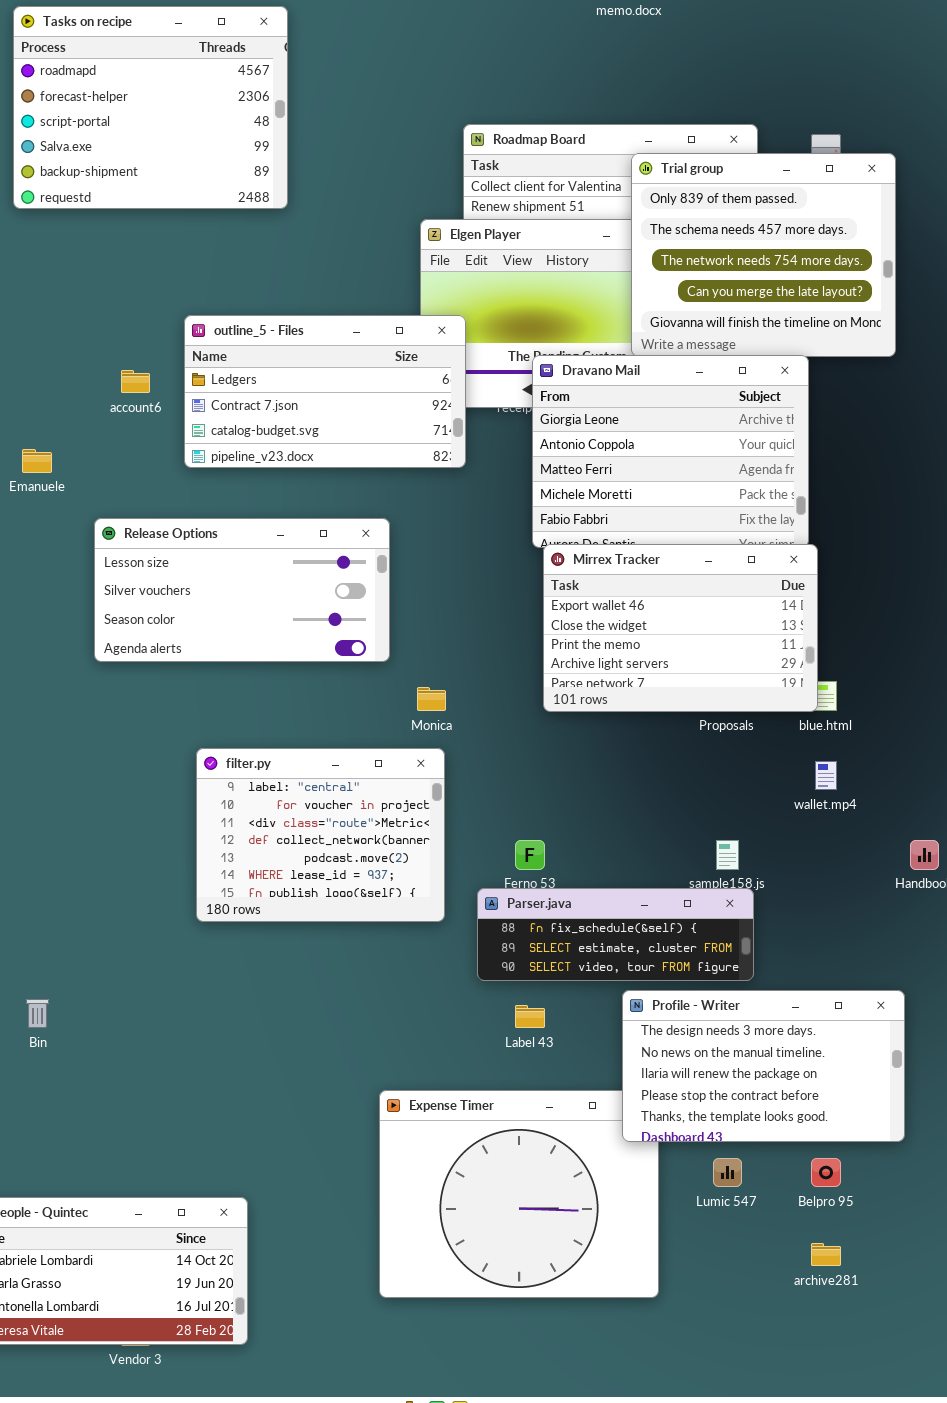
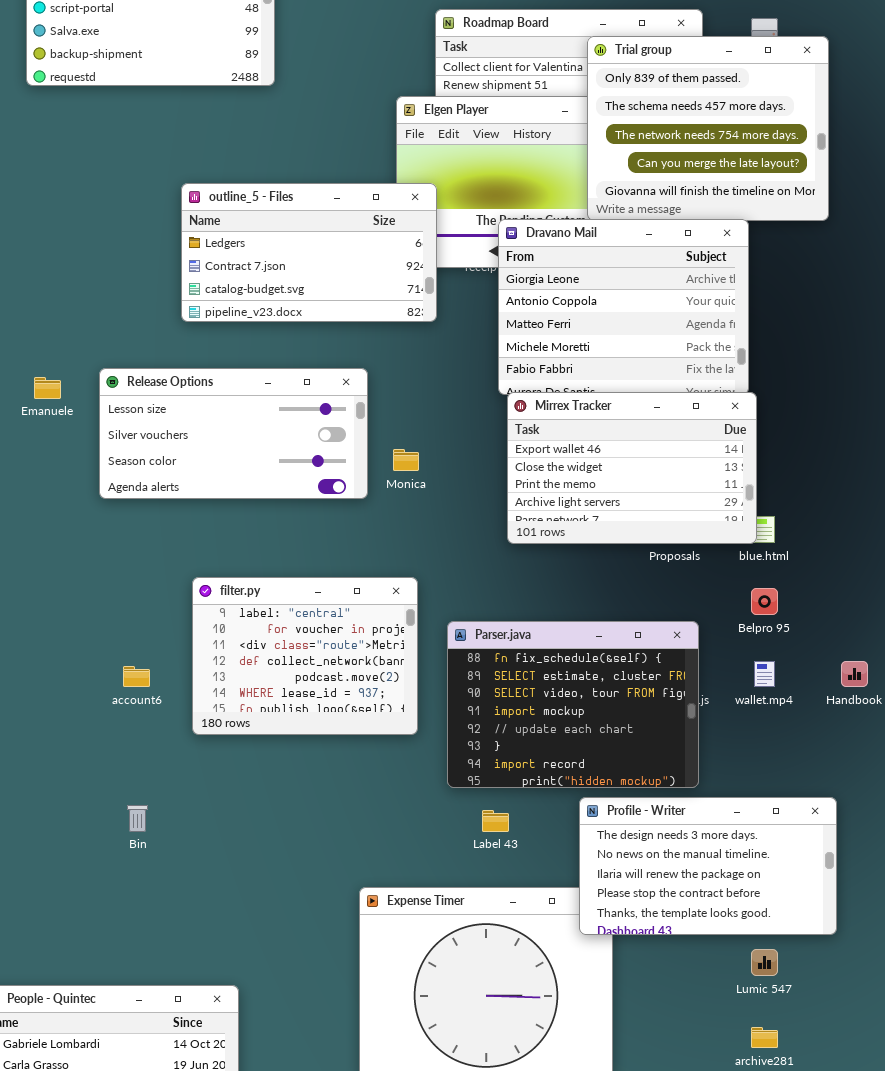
account6: [121,370,150,393] -> [123,666,150,687], moved
Emanuele: [22,449,52,473] -> [34,377,61,399], moved
Monica: [417,687,446,711] -> [393,449,419,471], moved
wallet.mp4: [815,761,837,790] -> [754,661,775,687], moved
Parser.java: [477,888,754,981] -> [447,621,699,788], resized
Bin: [26,999,49,1028] -> [127,805,148,832], moved
Lumic 547: [713,1158,742,1187] -> [751,949,778,976], moved
Belpro 95: [811,1158,841,1187] -> [751,588,778,615], moved

